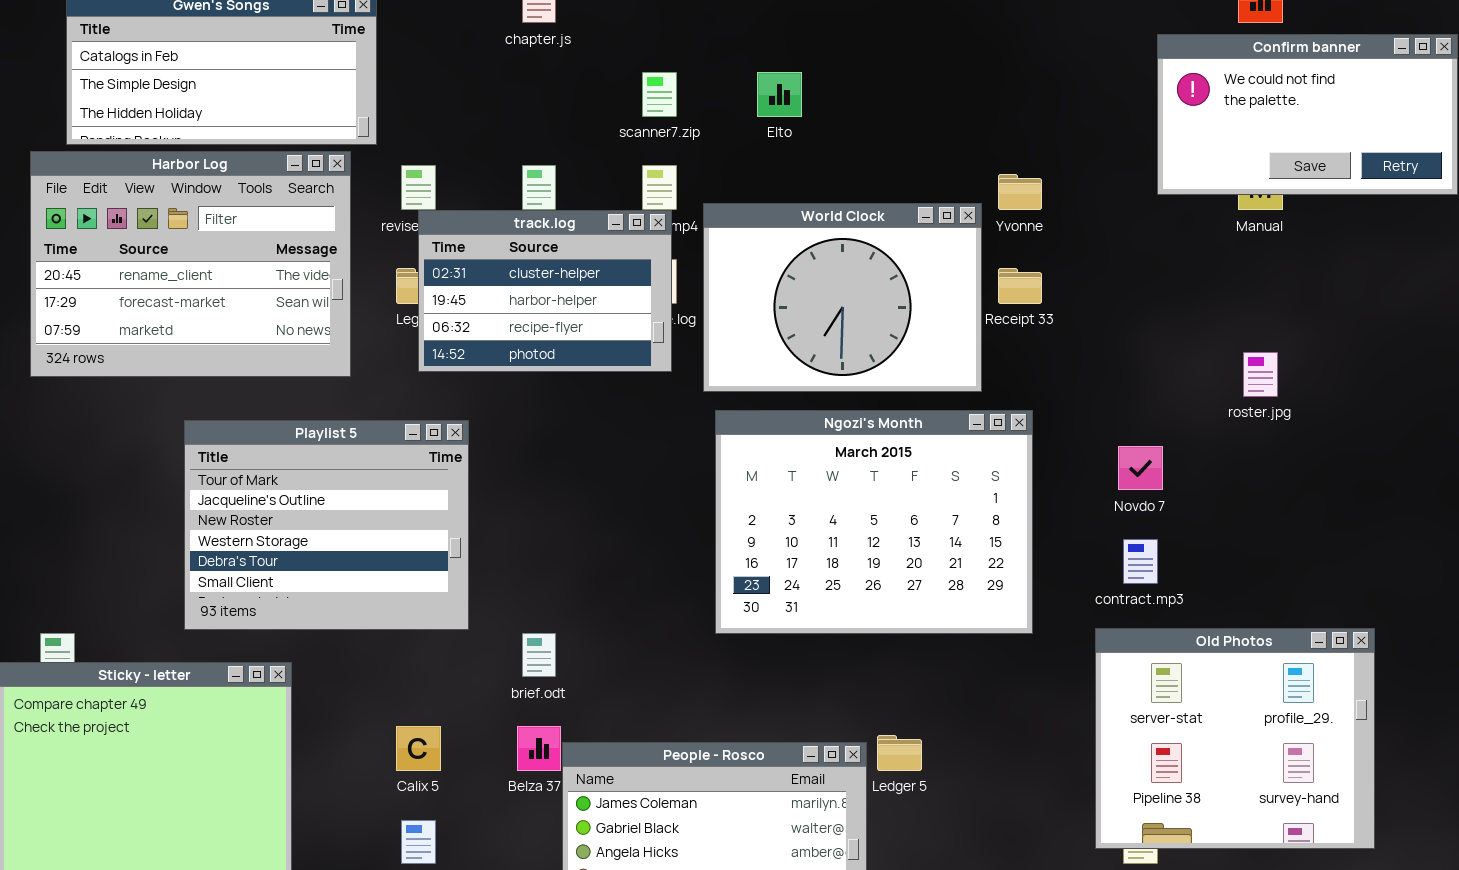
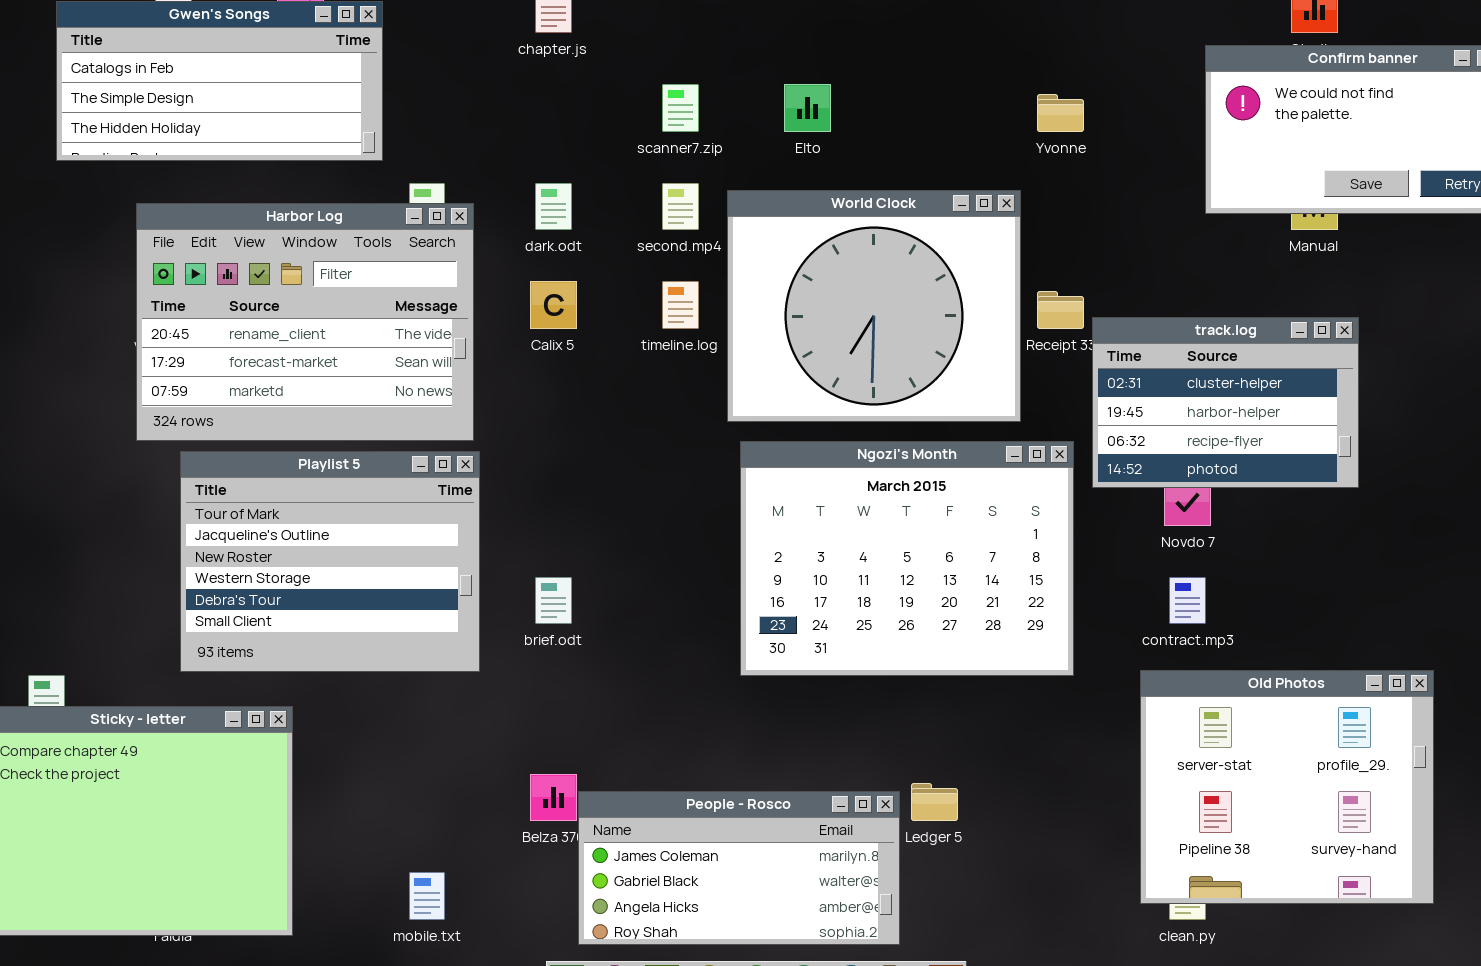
Harbor Log: [30,151,351,377] -> [136,203,474,441], moved
Yvonne: [998,174,1042,210] -> [1037,94,1084,132], moved
World Clock: [703,203,982,392] -> [727,190,1021,422], resized
track.log: [418,210,672,372] -> [1092,317,1359,488], moved
brief.odt: [522,633,556,677] -> [535,577,572,624], moved
Calix 5: [396,726,441,771] -> [530,281,577,329], moved

